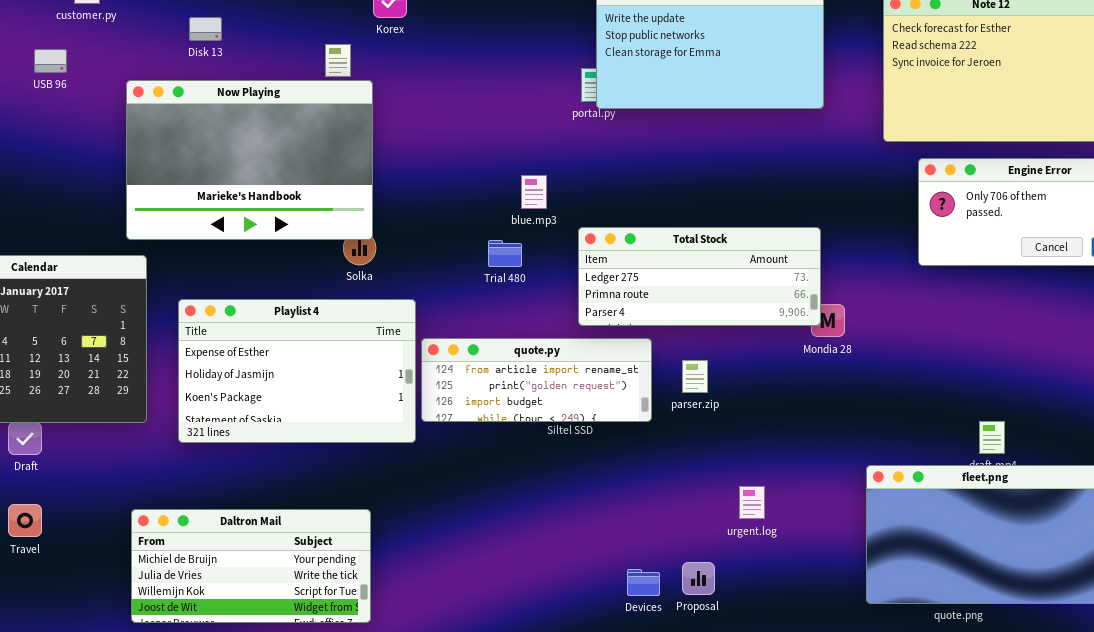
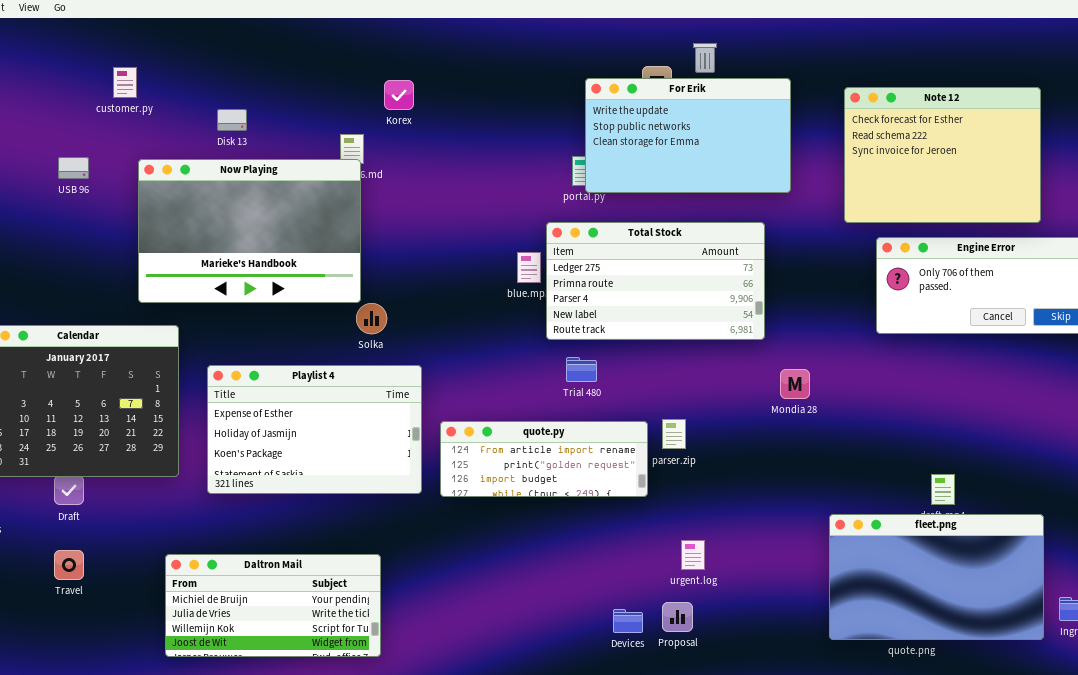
USB 96: [34,49,67,73] -> [58,157,89,179], moved
Now Playing: [126,80,373,240] -> [138,159,361,303], moved
Total Stock: [578,227,821,326] -> [546,222,765,340], moved, resized
Trial 480: [488,240,522,267] -> [566,357,597,382], moved
quote.py: [421,338,652,422] -> [440,421,648,497], moved
urgent.log: [739,486,765,519] -> [681,540,705,570], moved

